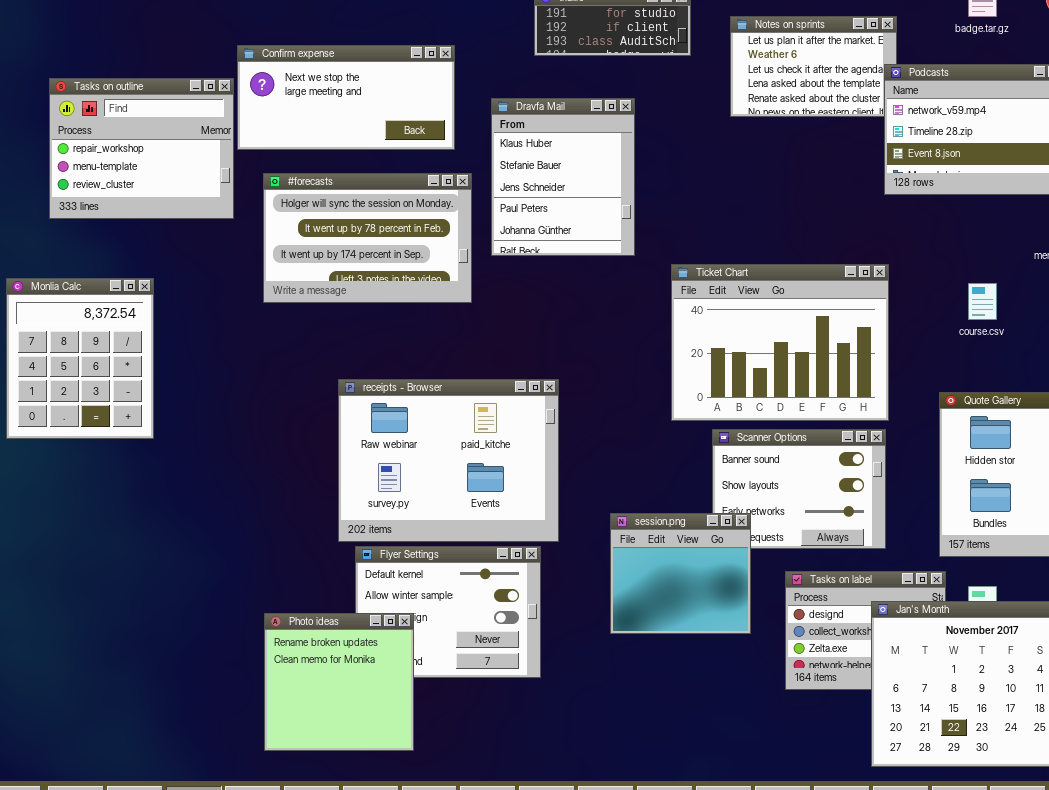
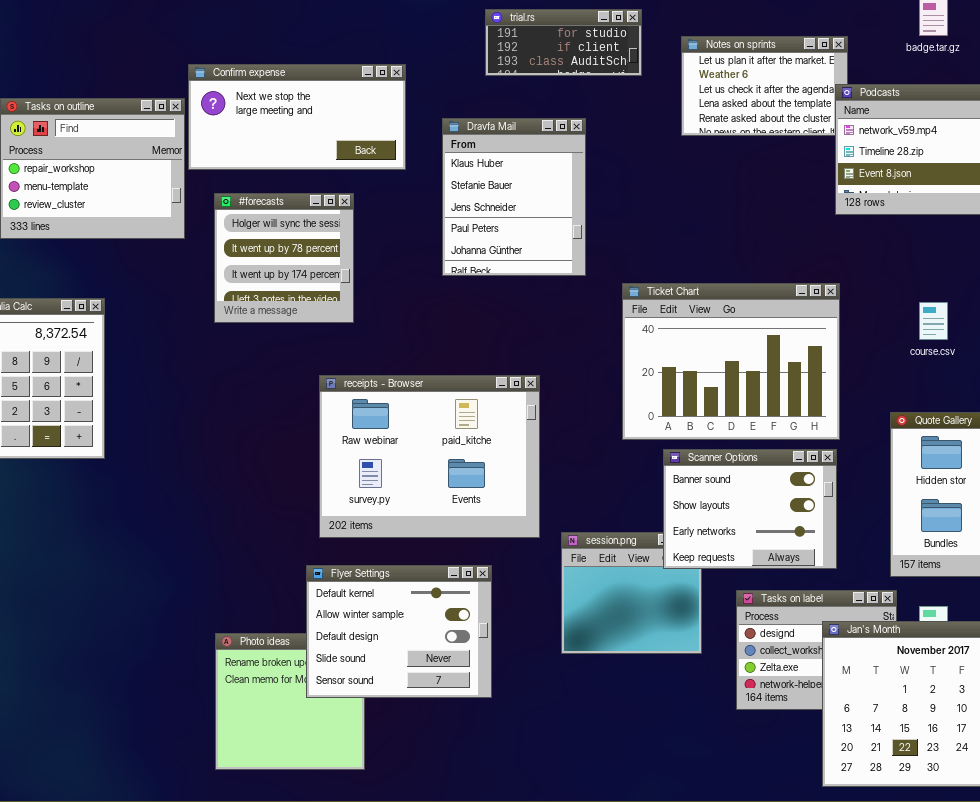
#forecasts: [263,173,472,303] -> [214,193,354,323], resized
receipts - Browser: [338,379,559,542] -> [319,375,540,538], moved
Scanner Options: [712,429,886,549] -> [663,449,837,569], raised
Flyer Settings: [355,546,541,678] -> [306,565,492,698], raised

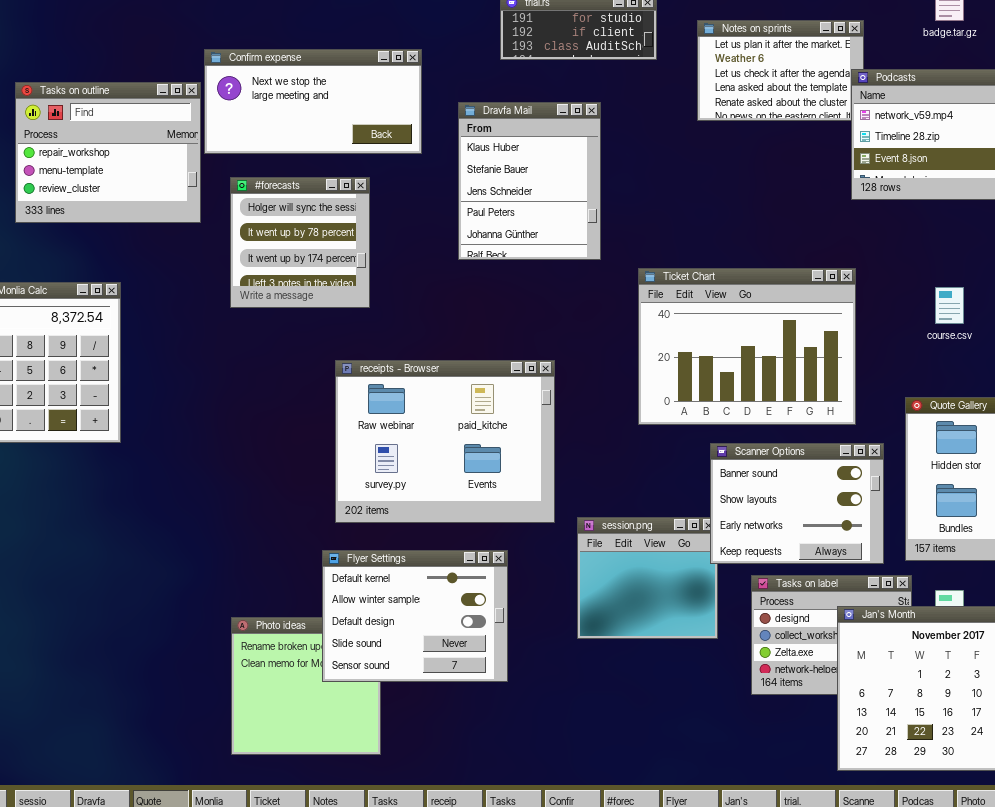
Scanner Options: [663,449,837,569] -> [710,443,884,564], moved

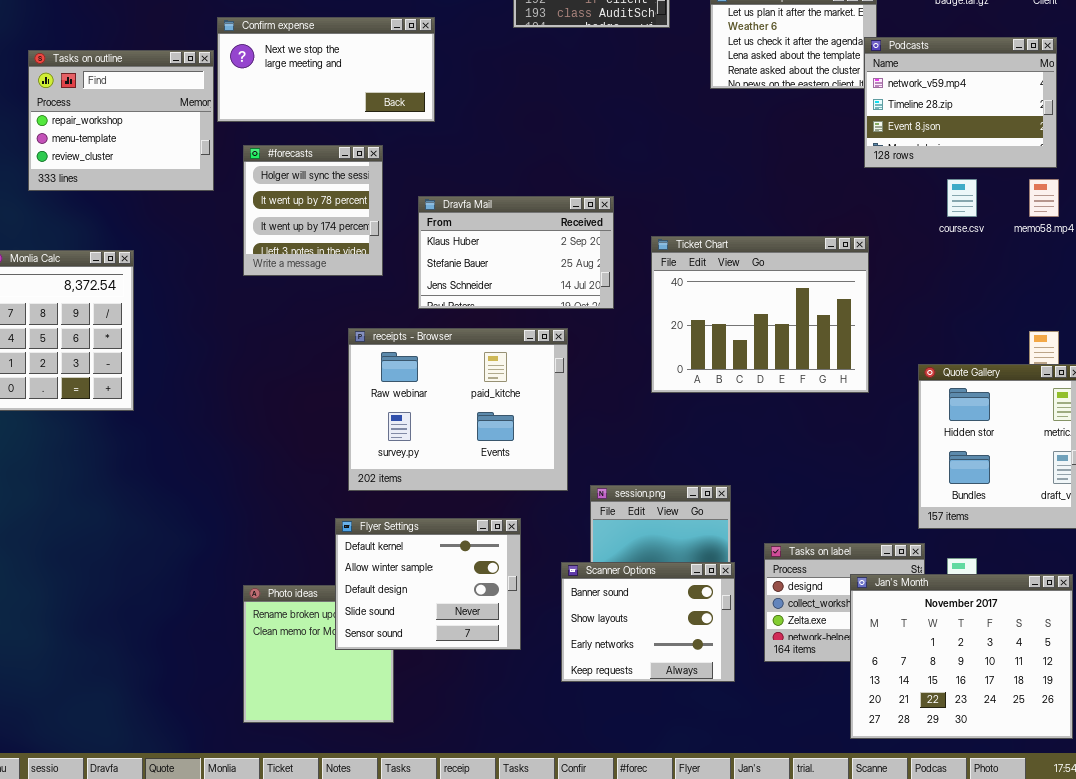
Dravfa Mail: [458,102,601,260] -> [418,196,614,309], moved, resized
course.csv: [935,287,964,324] -> [947,179,977,217], moved
Scanner Options: [710,443,884,564] -> [561,562,735,682], moved

